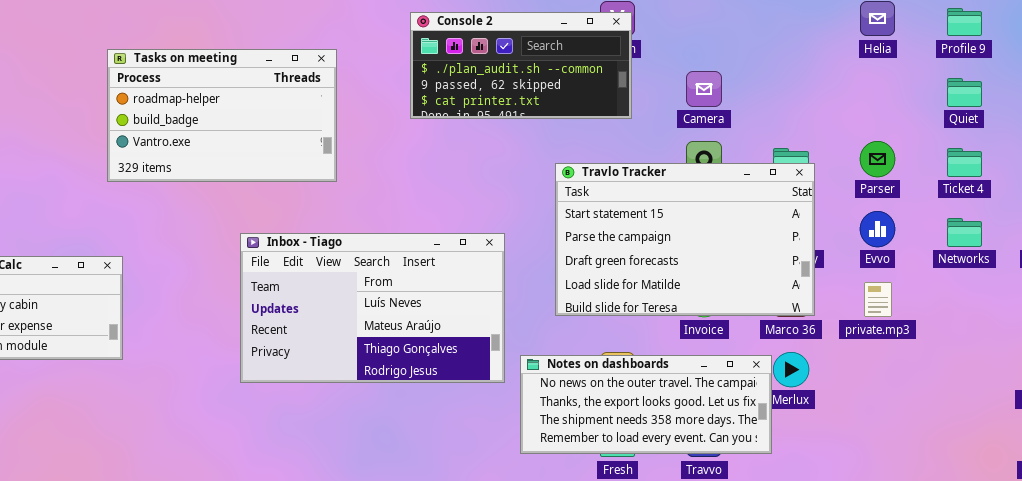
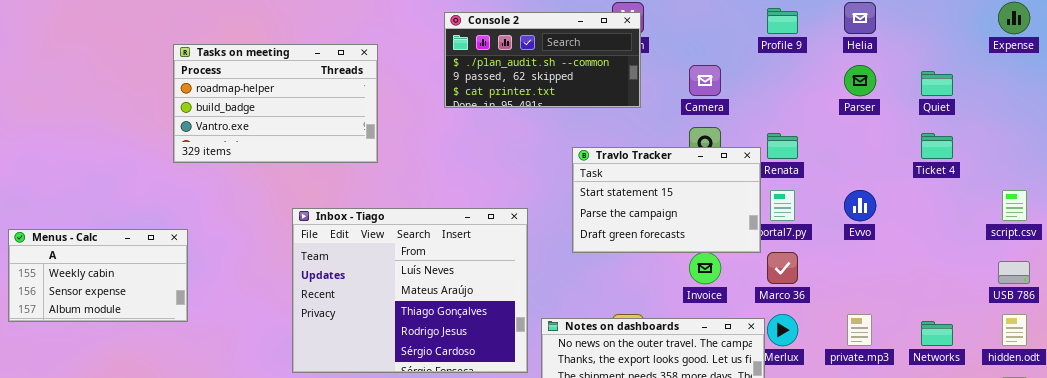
Profile 9: [947,8,982,36] -> [767,8,798,34], moved
Parser: [860,141,895,177] -> [844,65,876,96], moved
Travlo Tracker: [555,163,815,316] -> [572,147,761,253], resized
Networks: [947,218,982,247] -> [921,321,953,346], moved
Inbox - Tiago: [240,233,505,383] -> [292,208,528,373], resized
private.mp3: [864,282,892,317] -> [847,314,872,346], moved

